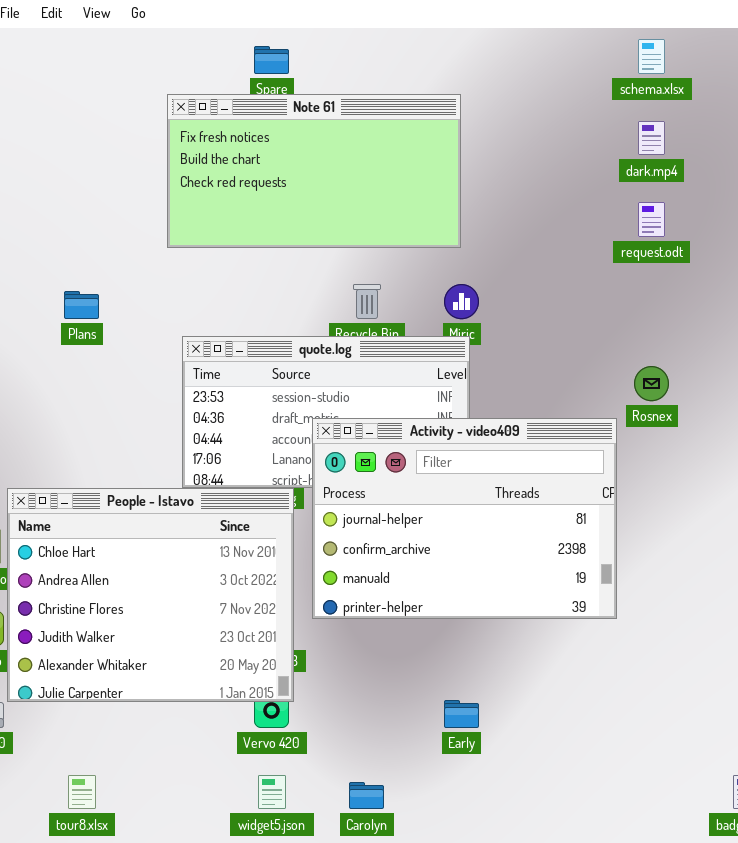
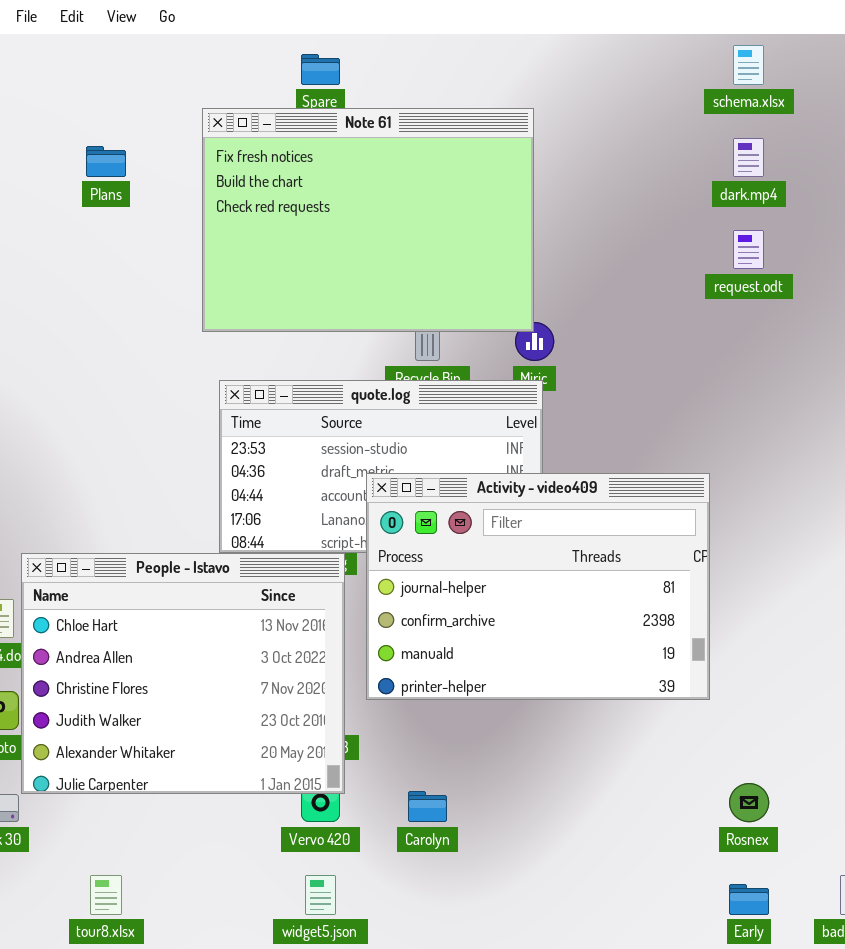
Note 61: [167,94,461,248] -> [202,108,534,332], resized
Plans: [64,291,99,319] -> [86,146,126,177], moved
Rosnex: [634,366,669,401] -> [729,783,769,822], moved
Early: [444,700,479,728] -> [729,884,769,915], moved
Carolyn: [349,782,384,809] -> [408,791,447,822], moved

